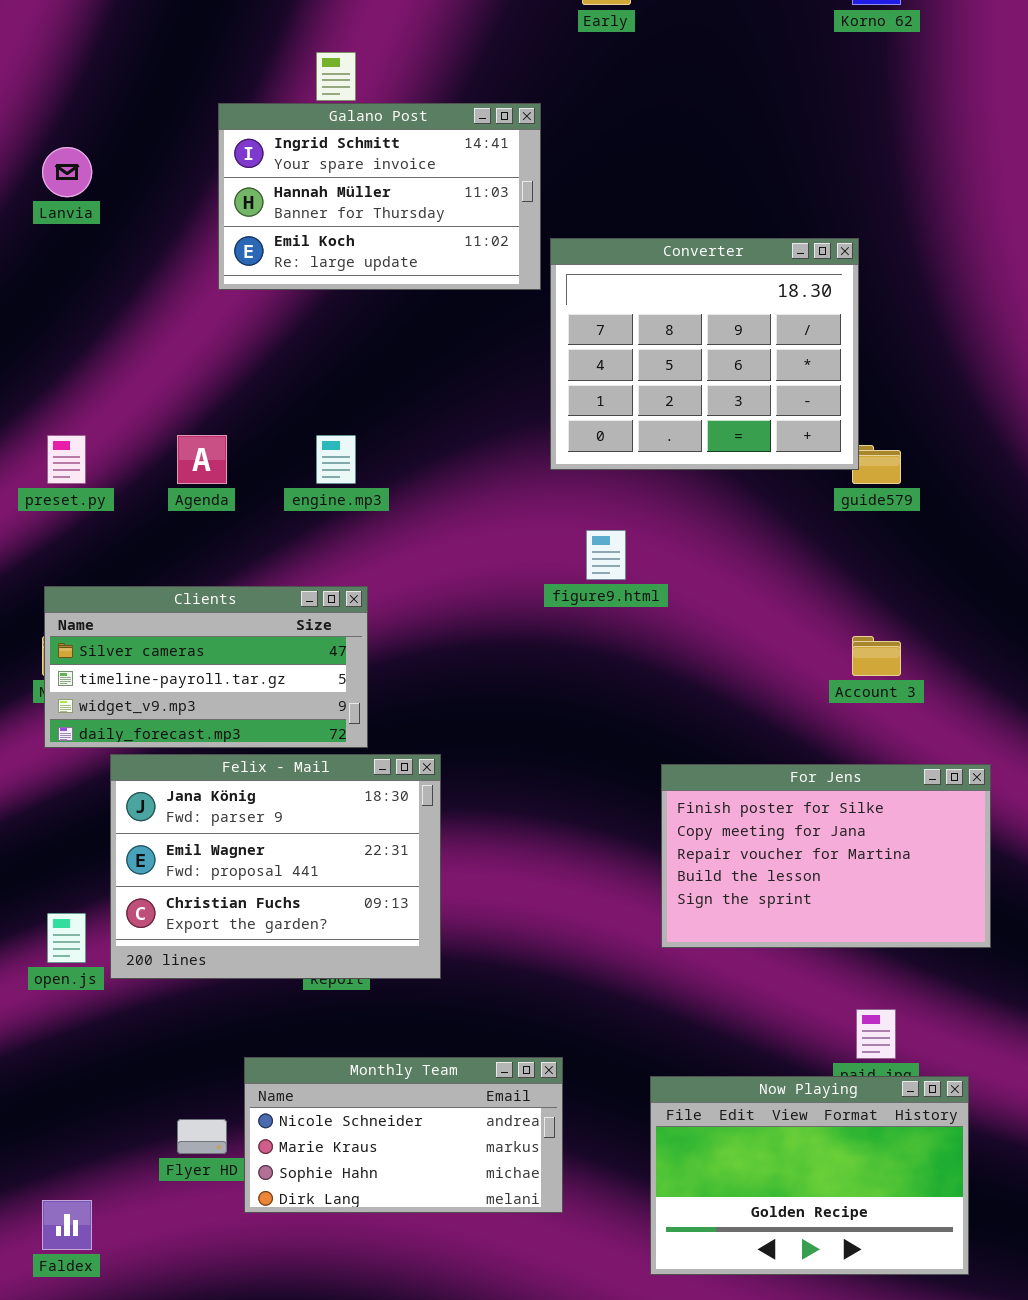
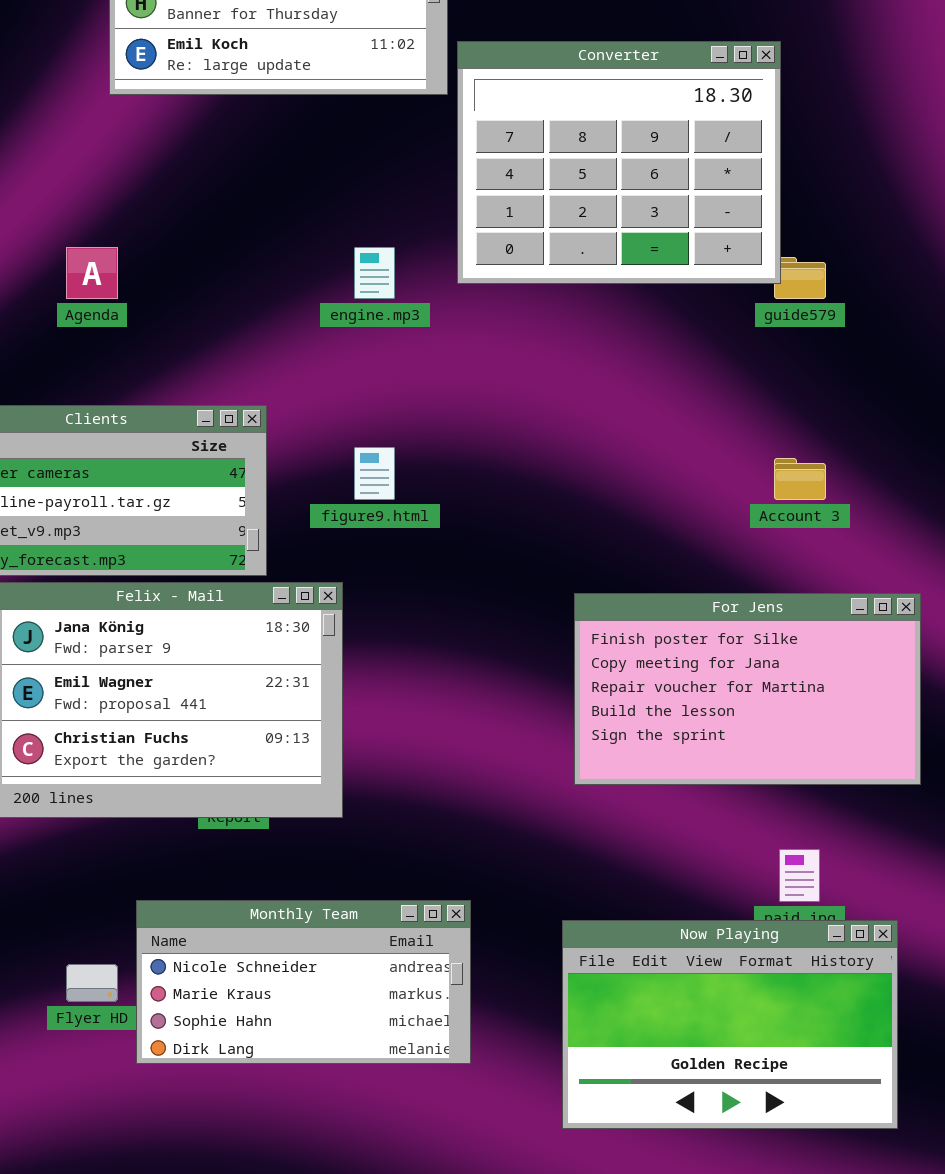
engine.mp3: [316,435,356,484] -> [354,247,395,299], moved
figure9.html: [586,530,626,580] -> [354,447,395,500], moved

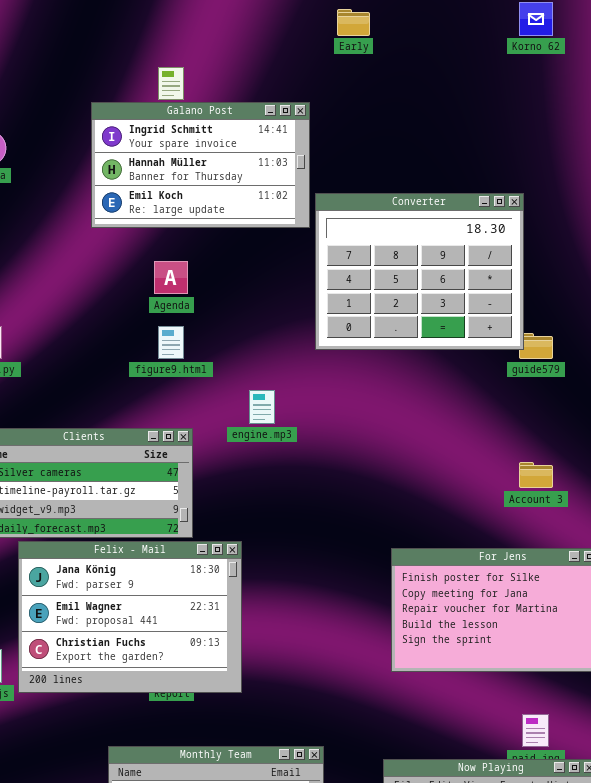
Agenda: [66,247,118,299] -> [154,261,188,294], moved
engine.mp3: [354,247,395,299] -> [249,390,275,424], moved
figure9.html: [354,447,395,500] -> [158,326,184,359], moved

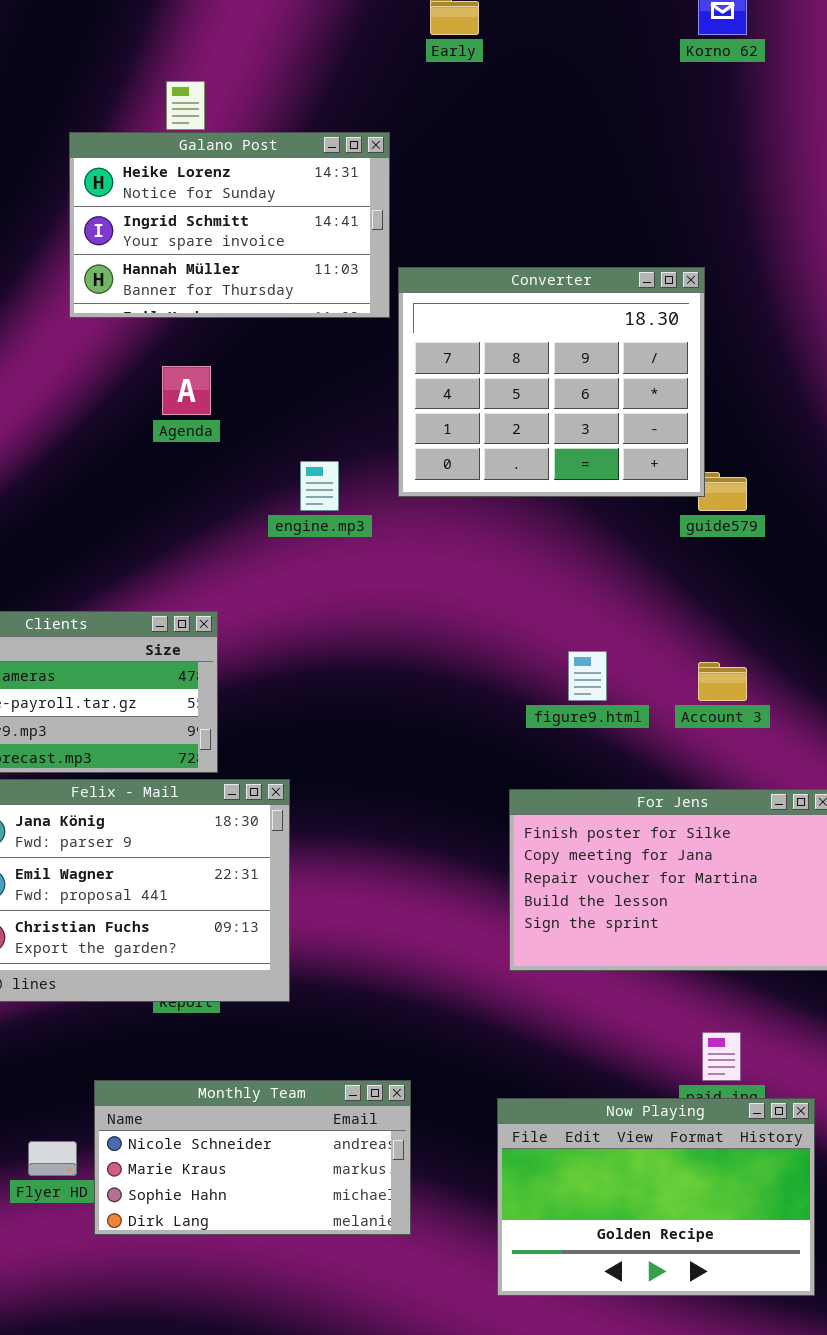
Galano Post: [91,102,310,228] -> [69,132,390,318], scrolled up 1 row
figure9.html: [158,326,184,359] -> [568,651,607,701], moved
engine.mp3: [249,390,275,424] -> [300,461,339,511], moved

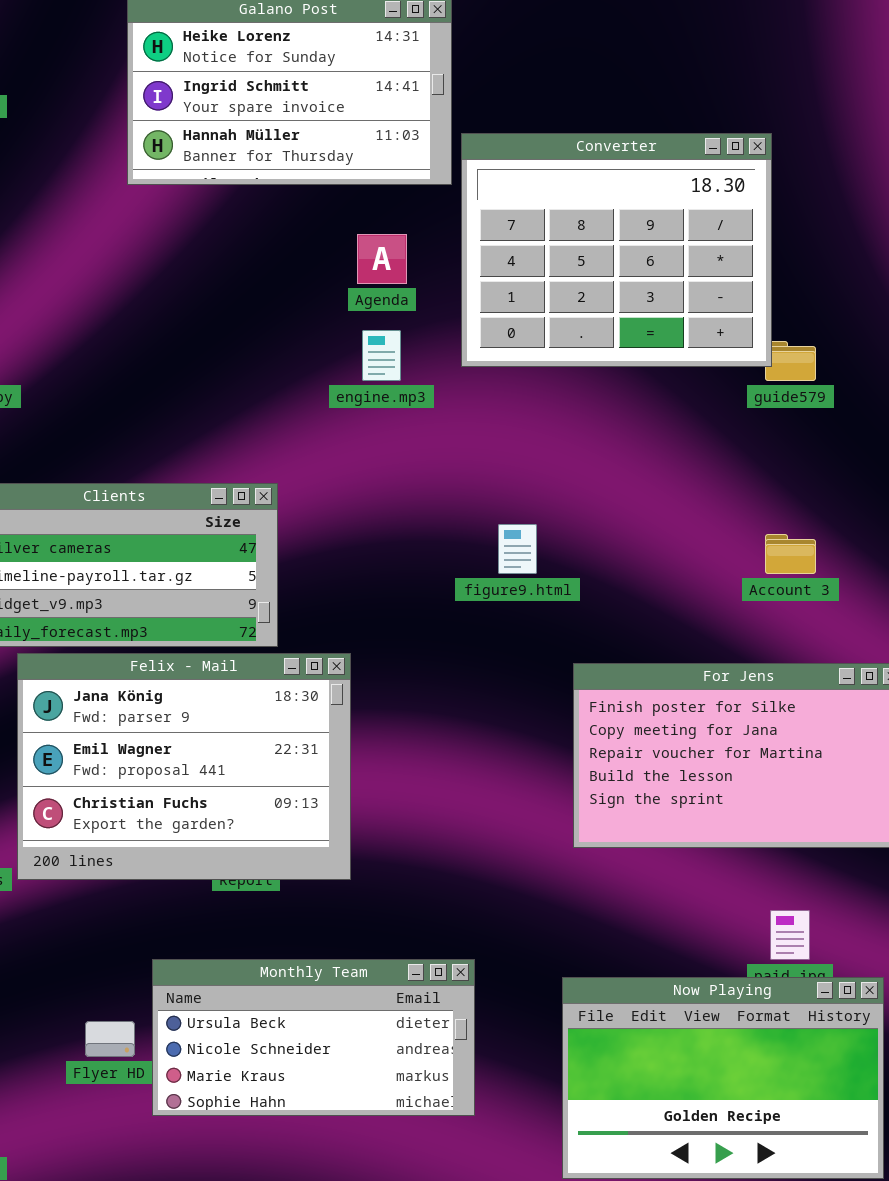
Agenda: [162,366,211,415] -> [357,234,407,284], moved
figure9.html: [568,651,607,701] -> [498,524,537,574], moved
Monthly Team: [94,1080,411,1235] -> [152,959,475,1116], scrolled up 1 row

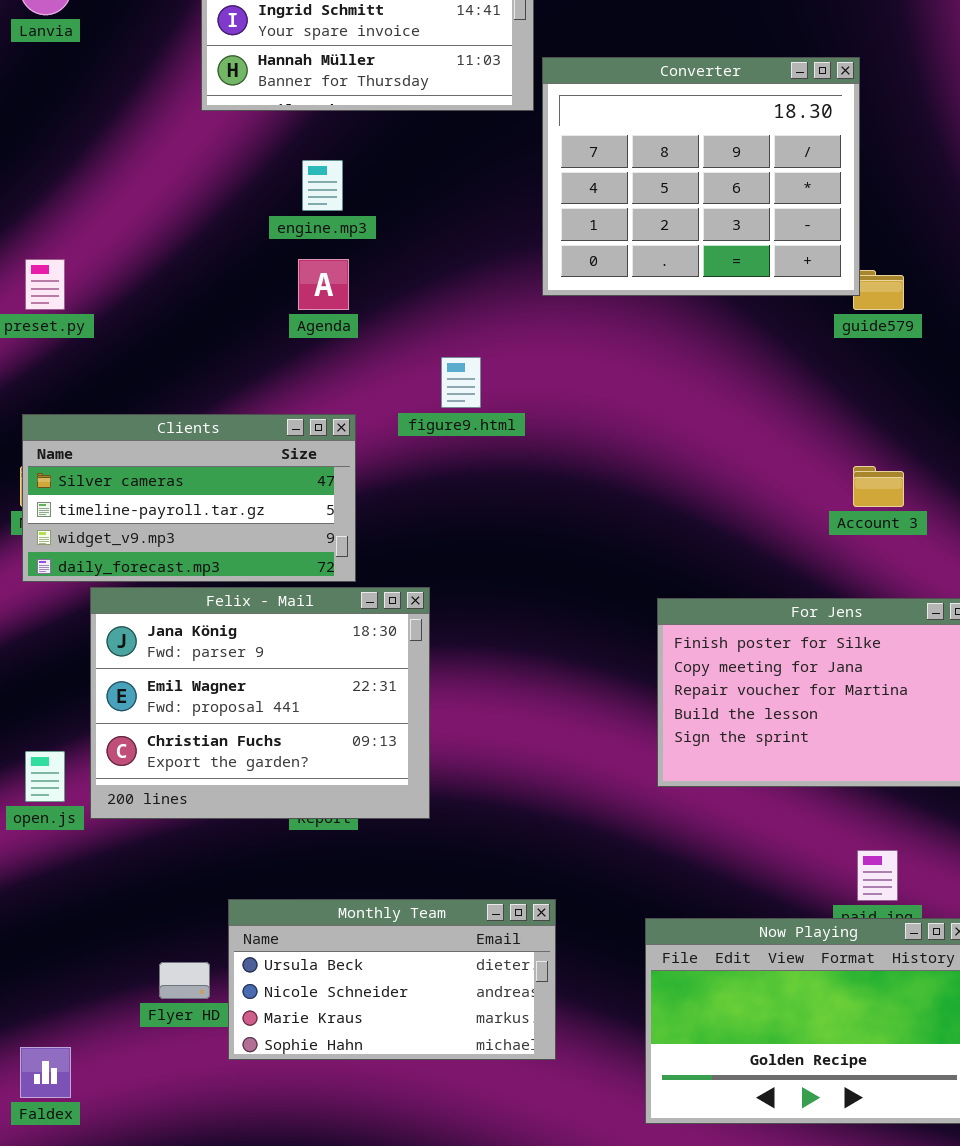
Agenda: [357,234,407,284] -> [298,259,349,310], moved
engine.mp3: [362,330,401,381] -> [302,160,343,211], moved
figure9.html: [498,524,537,574] -> [441,357,481,408], moved

